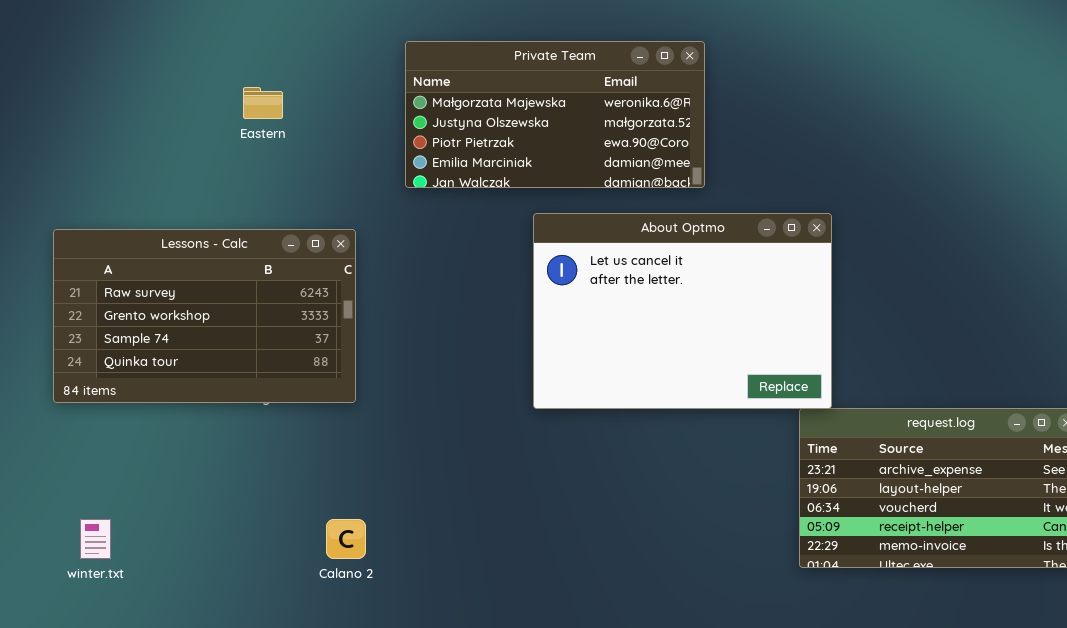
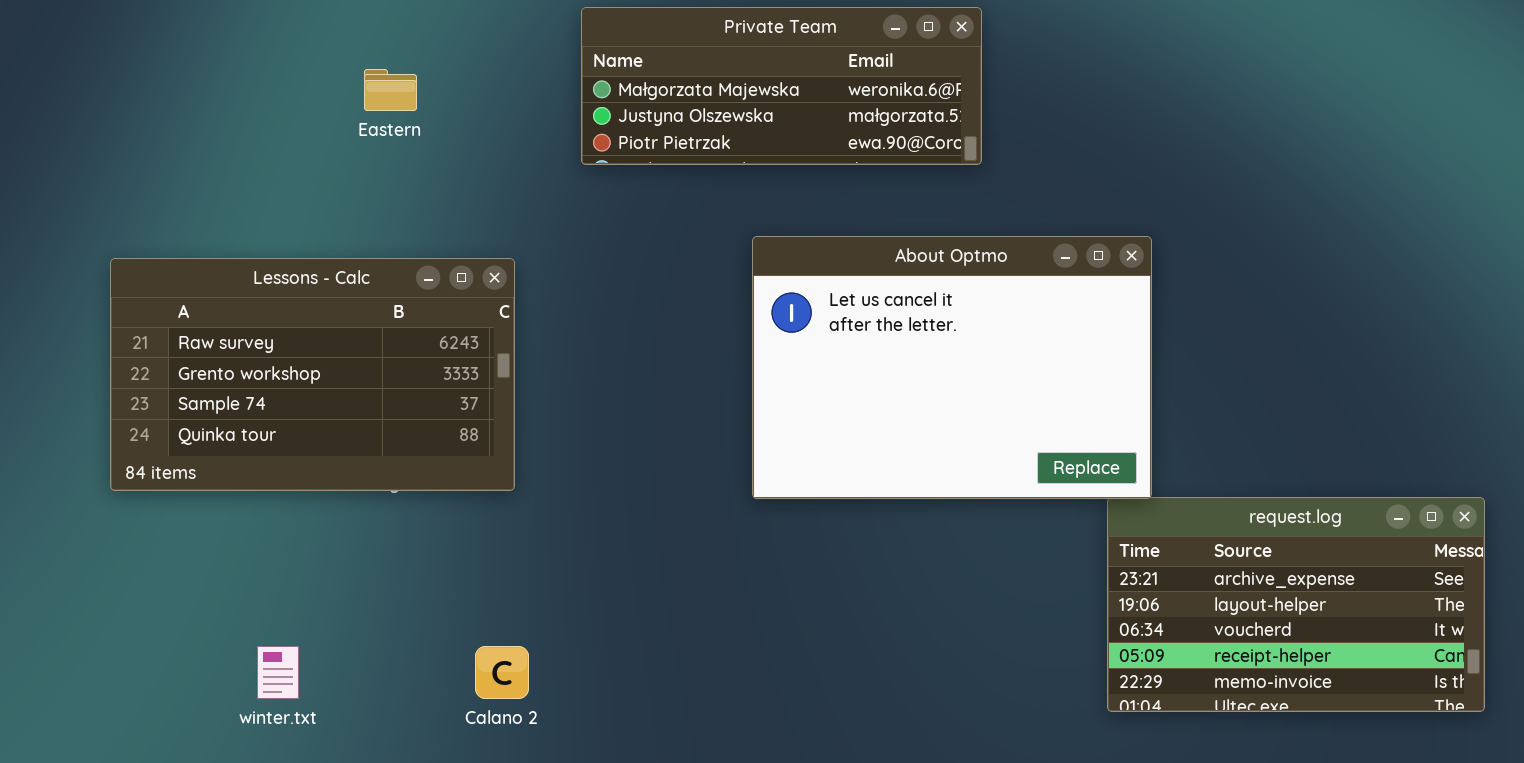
Private Team: [405,41,705,188] -> [581,7,982,165], resized
winter.txt: [80,519,111,559] -> [257,646,299,699], moved

